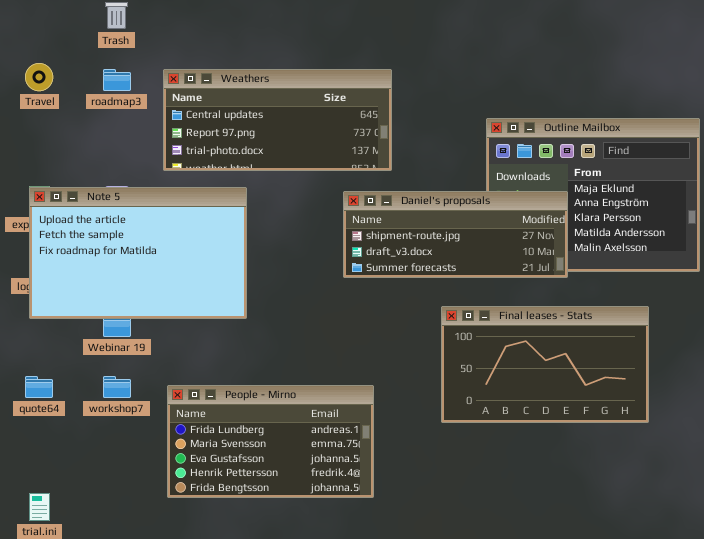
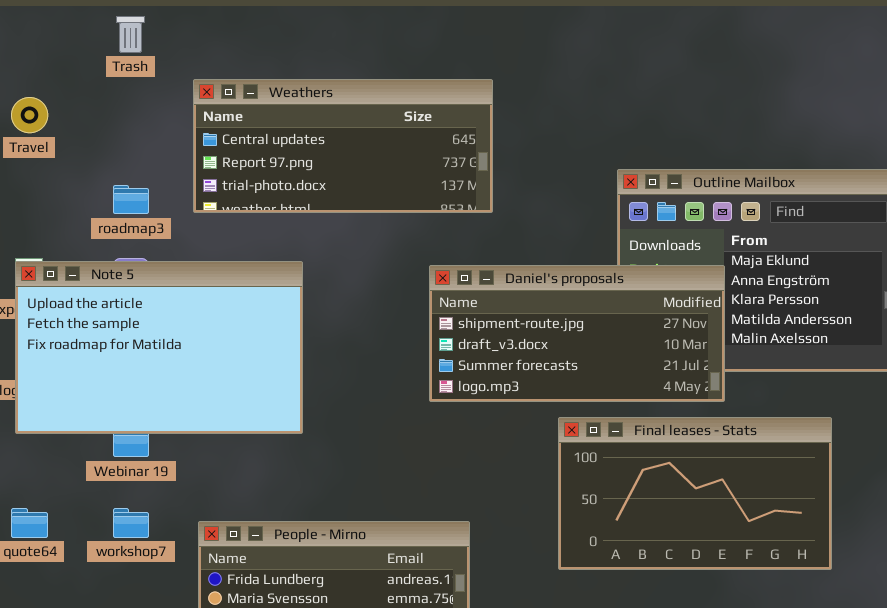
roadmap3: [103,69,131,91] -> [113,185,149,214], moved
Weathers: [163,69,392,171] -> [193,79,493,213], moved
Daniel's proposals: [343,191,568,278] -> [429,265,725,402], resized

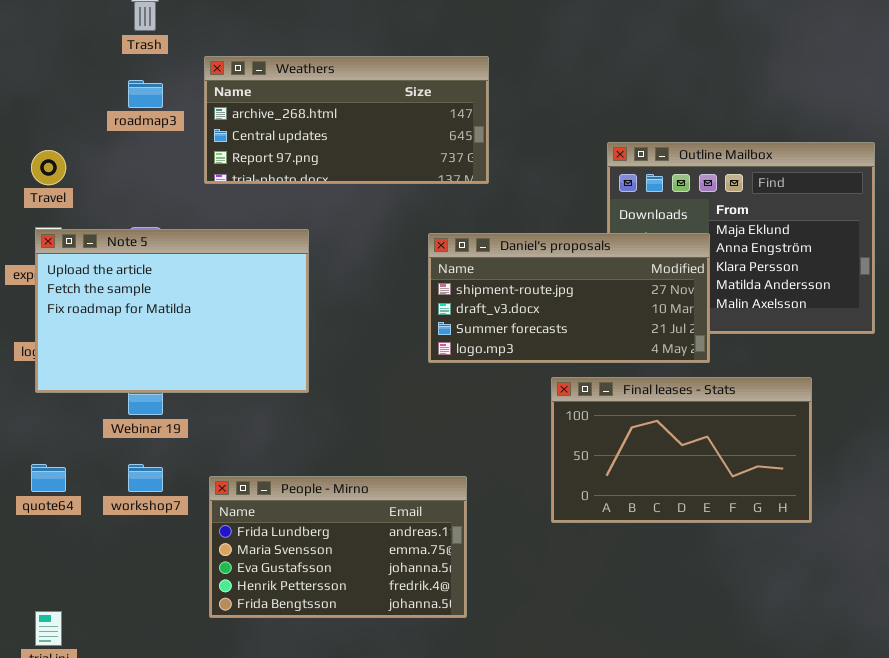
Weathers: [193,79,493,213] -> [204,56,489,184], scrolled up 1 row
Travel: [11,97,48,133] -> [31,150,66,185], moved
roadmap3: [113,185,149,214] -> [128,80,163,108], moved

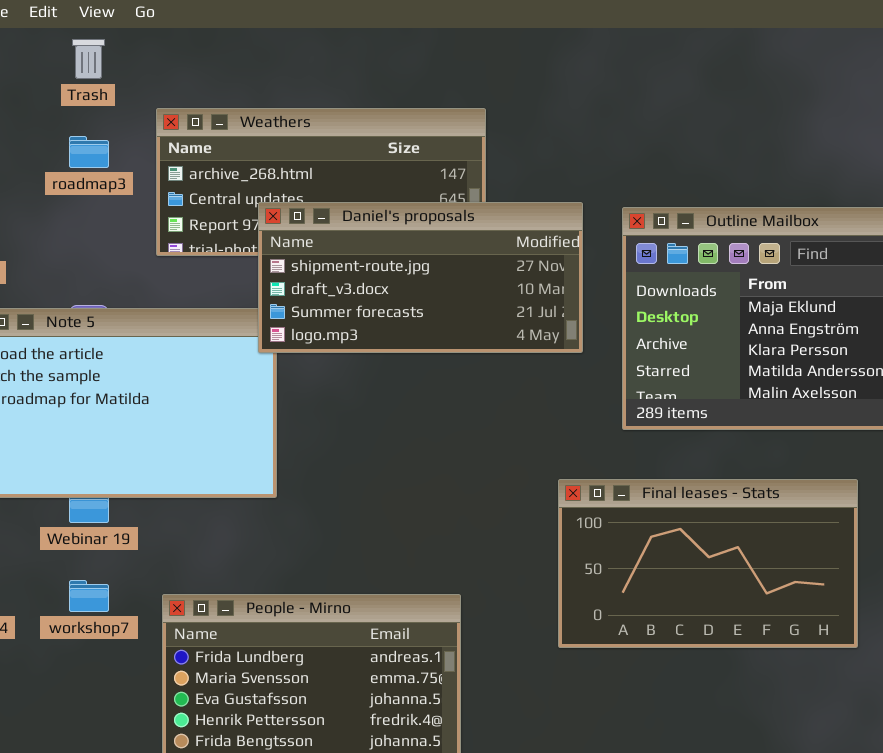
Daniel's proposals: [428,233,710,363] -> [258,202,583,353], moved

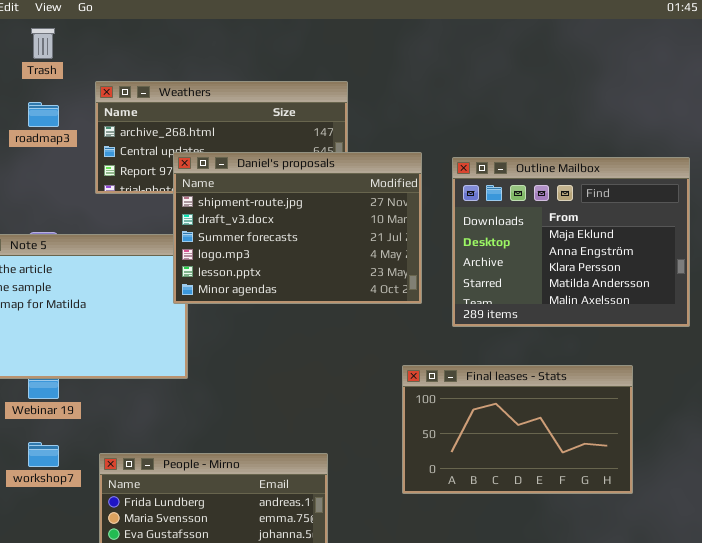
Daniel's proposals: [258,202,583,353] -> [173,152,422,304], resized

